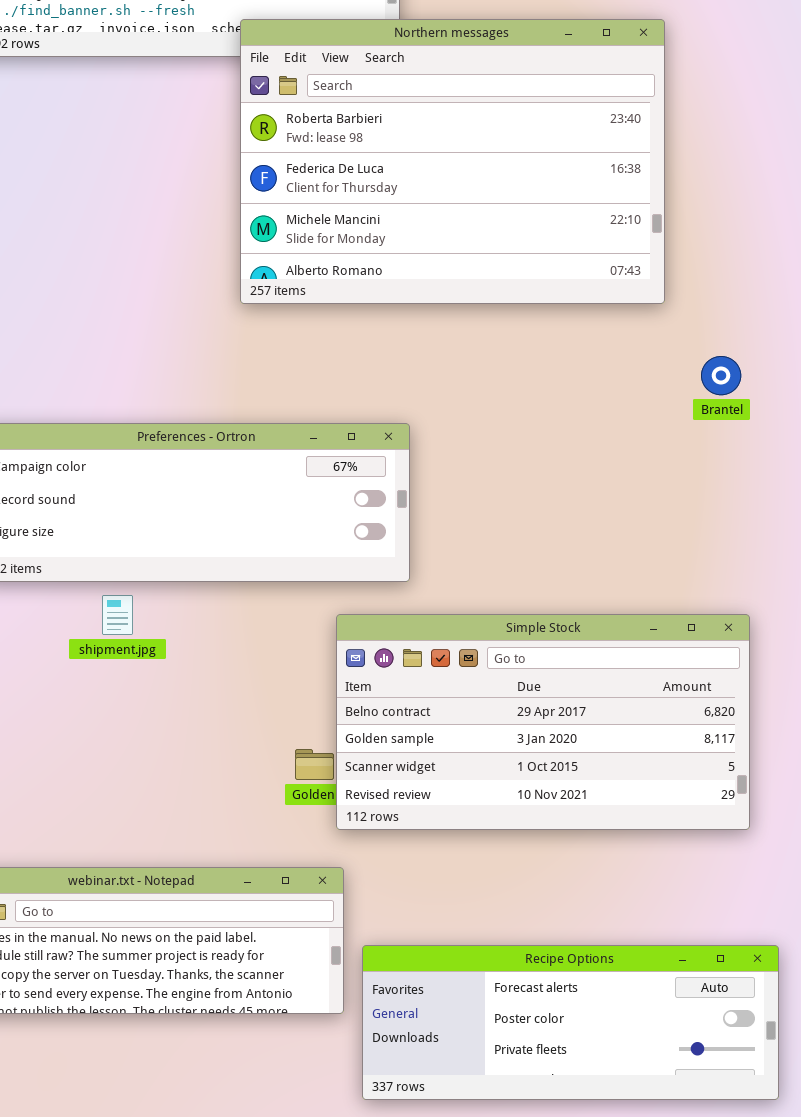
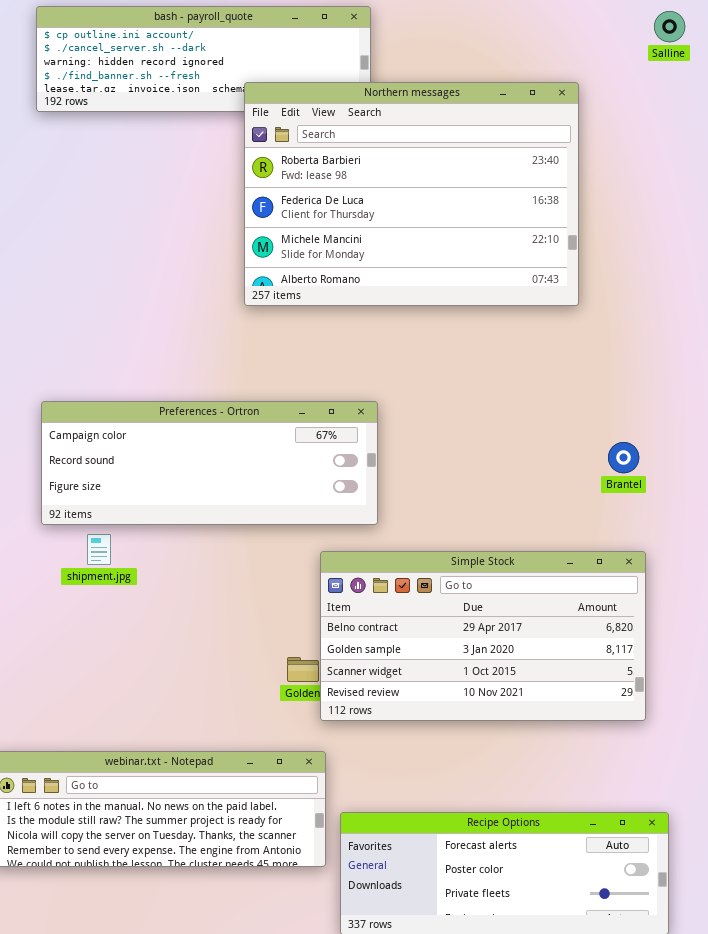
Brantel: [701,356,741,395] -> [608,442,639,473], moved
shipment.jpg: [102,595,133,635] -> [87,534,111,565], moved

